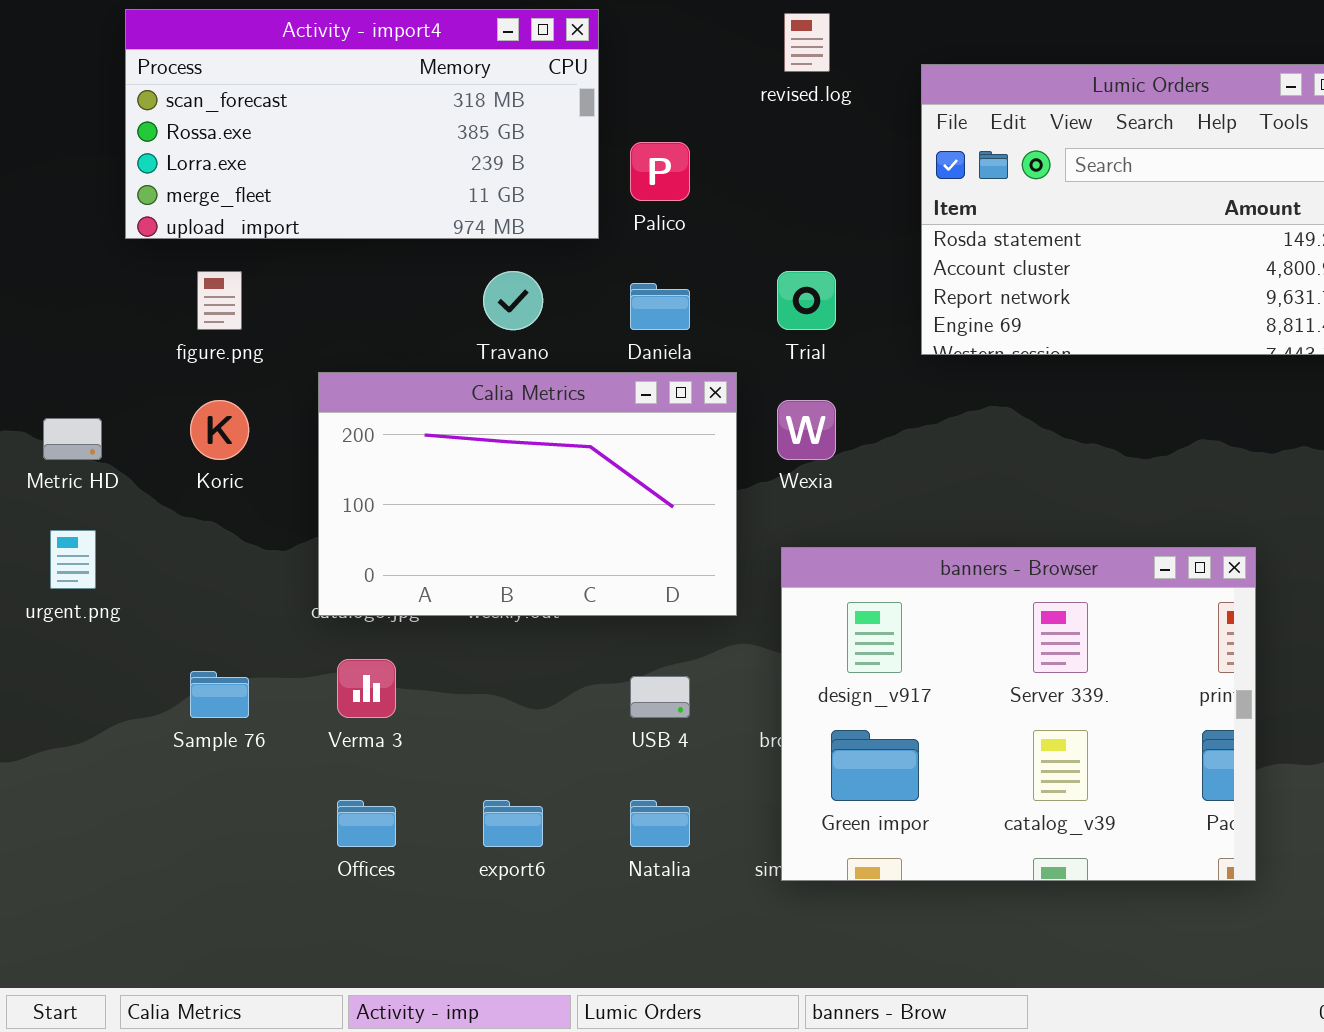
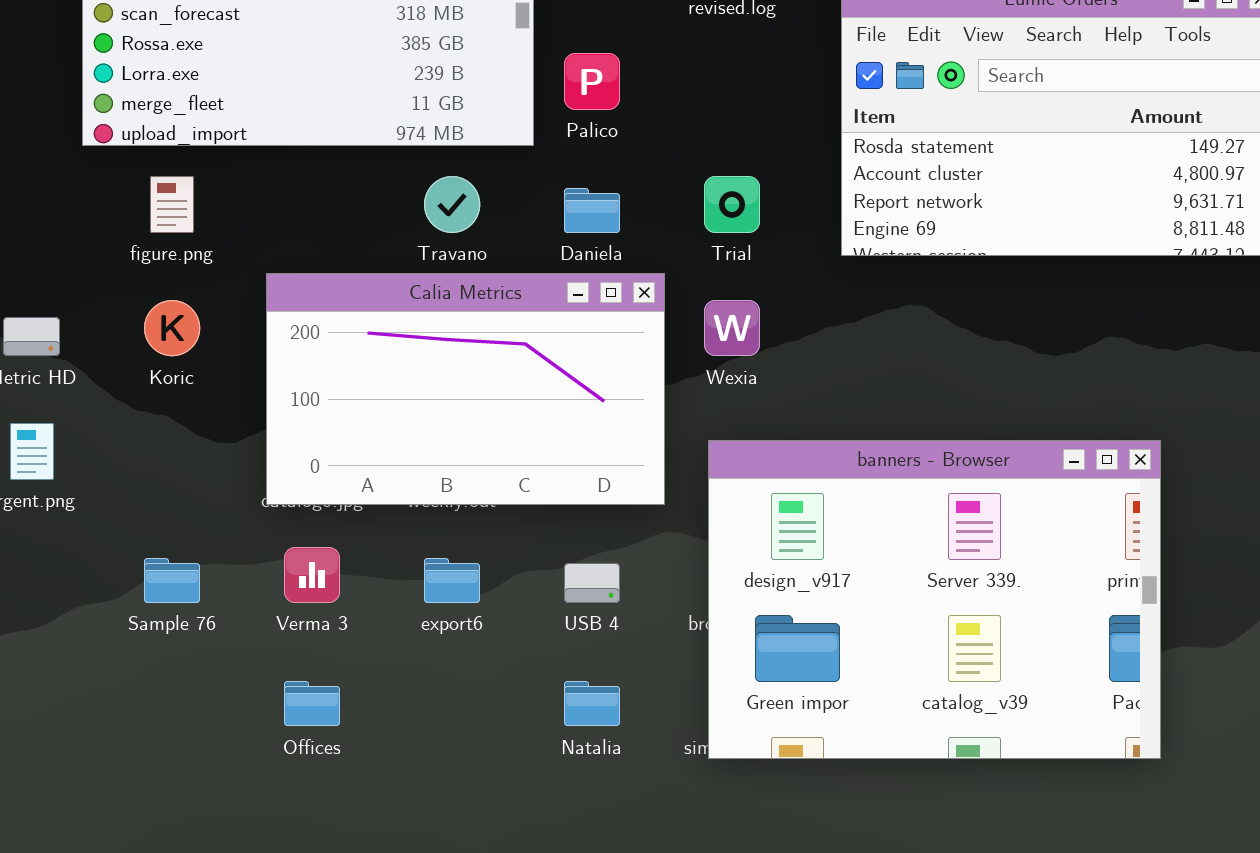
export6: [483,800,543,847] -> [424,558,480,603], moved

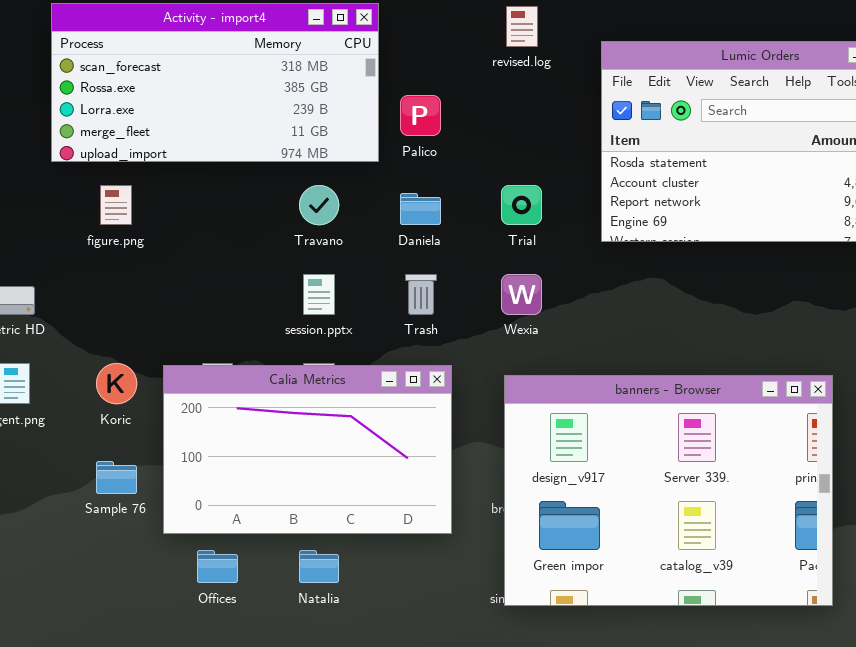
Calia Metrics: [266,273,665,505] -> [163,365,452,534], moved
Koric: [144,300,200,356] -> [96,363,137,404], moved
Natalia: [564,681,620,726] -> [299,550,339,583], moved

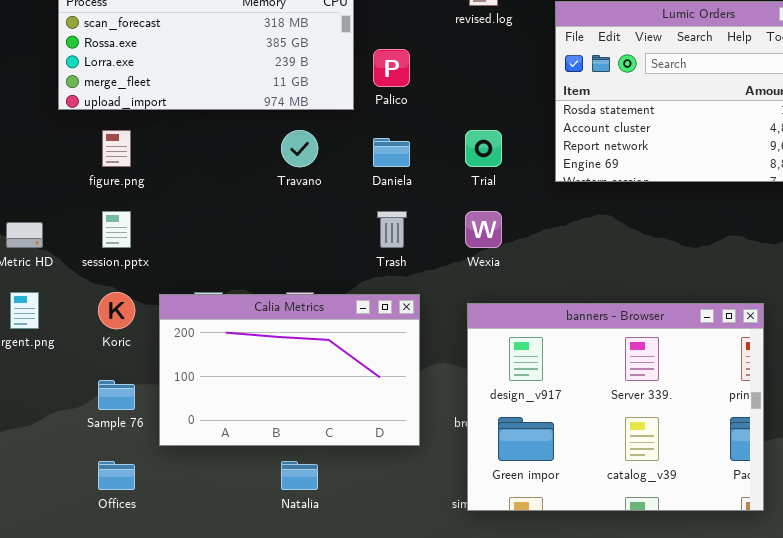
session.pptx: [303,274,335,315] -> [102,211,131,248], moved
Offices: [197,550,238,583] -> [98,461,135,490], moved

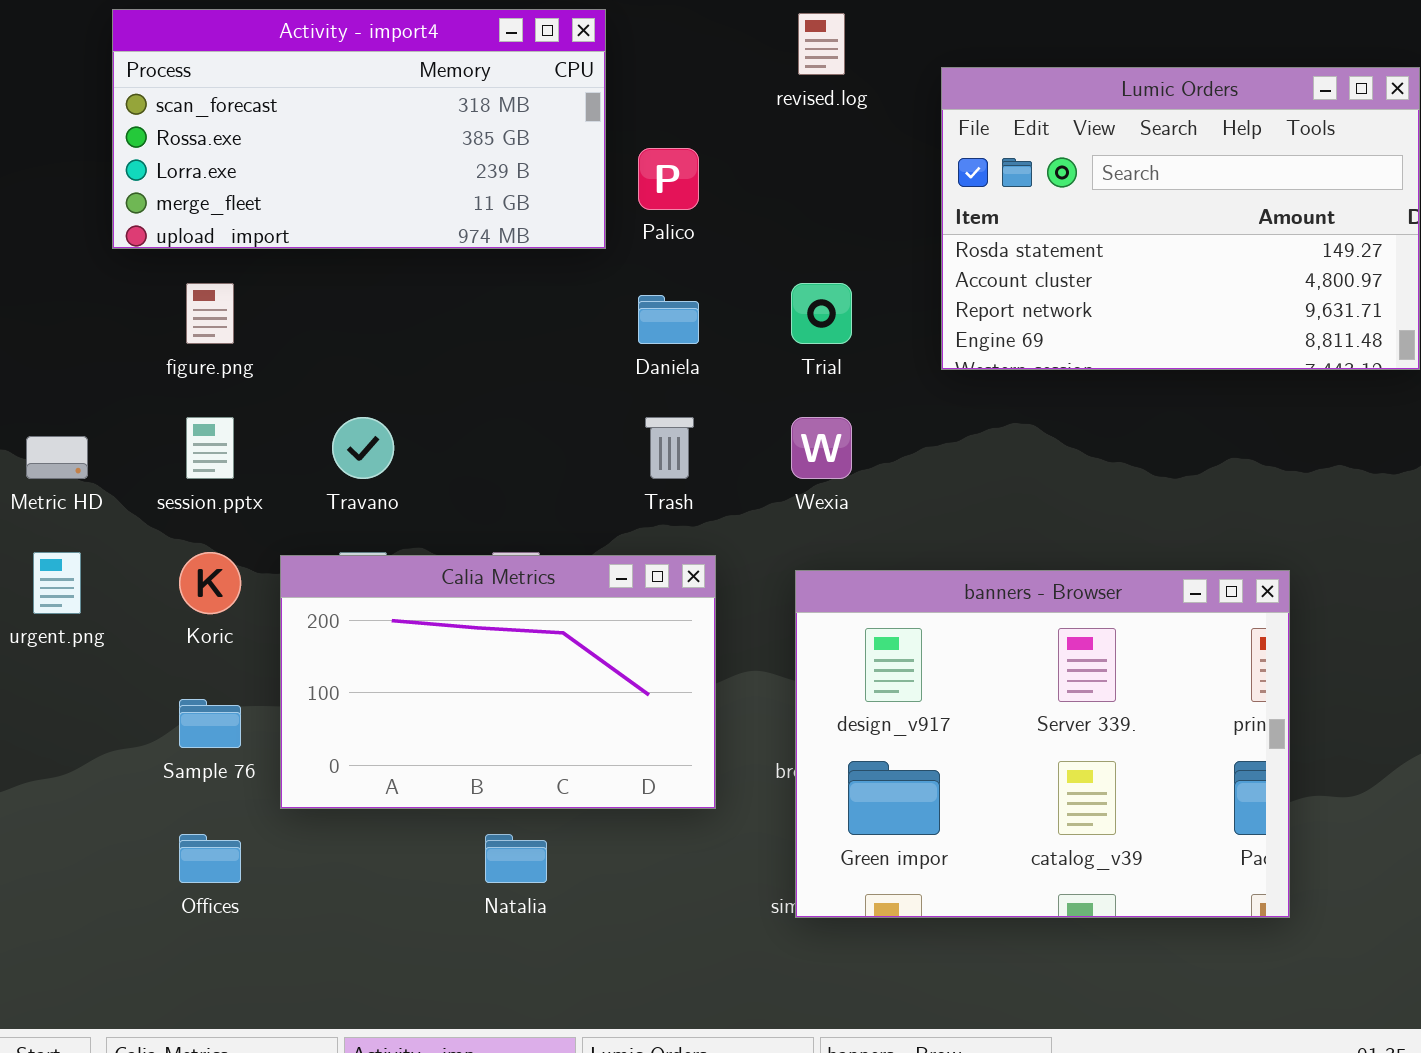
Travano: [281,130,318,167] -> [332,417,394,479], moved

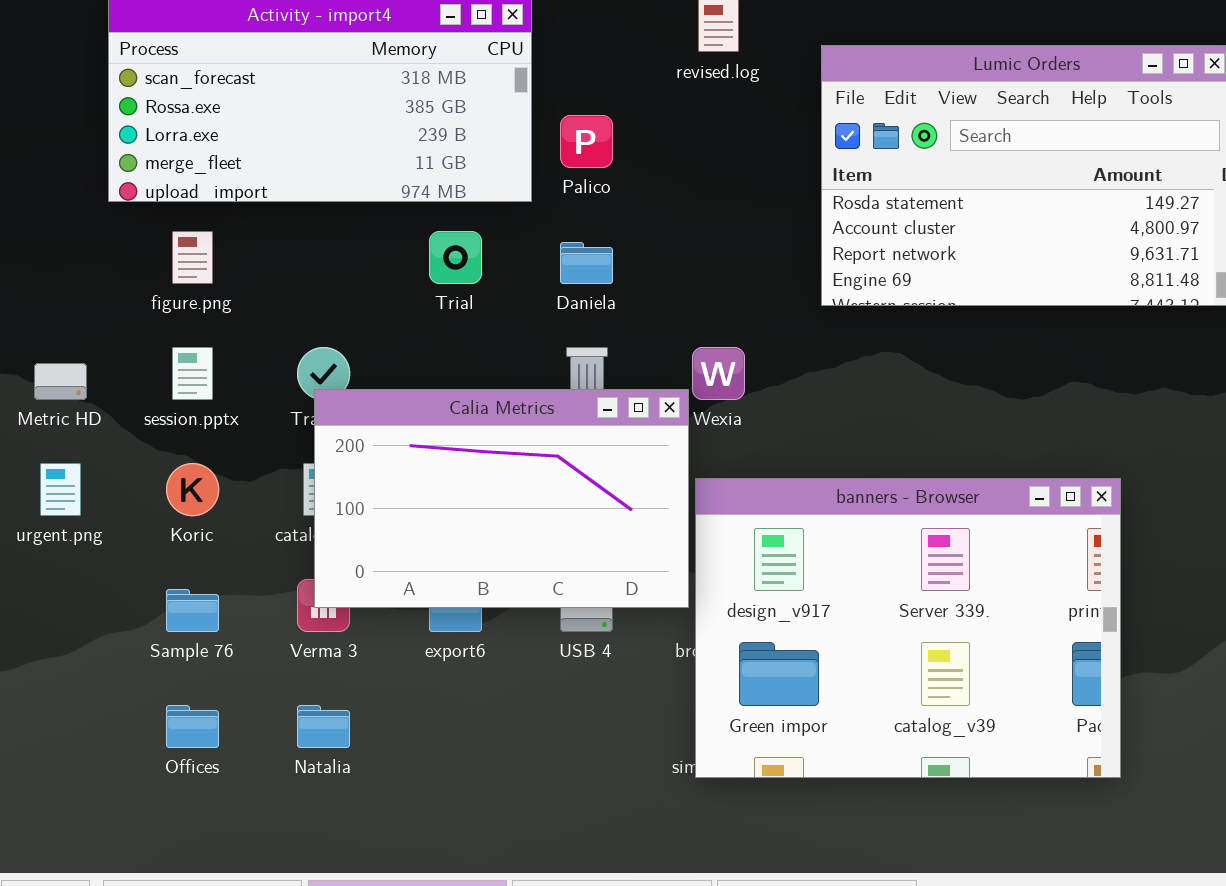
Trial: [791,283,852,344] -> [429,231,482,284], moved
Calia Metrics: [280,555,716,809] -> [314,389,689,608], moved
Natalia: [485,834,547,883] -> [297,705,350,748], moved

